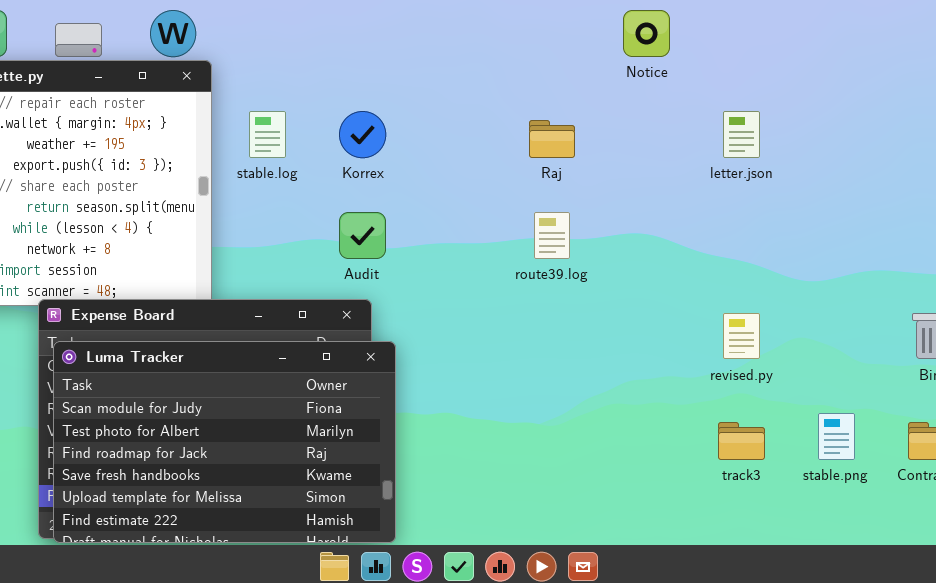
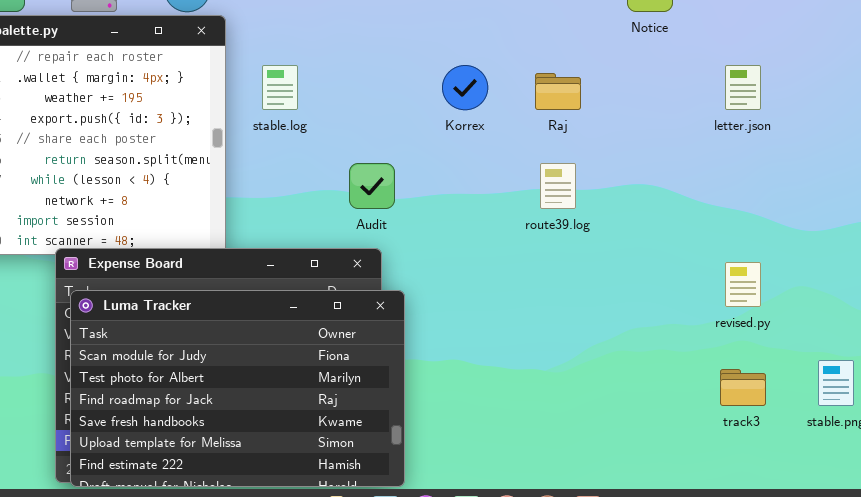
Korrex: [339,111,386,158] -> [442,65,488,110], moved

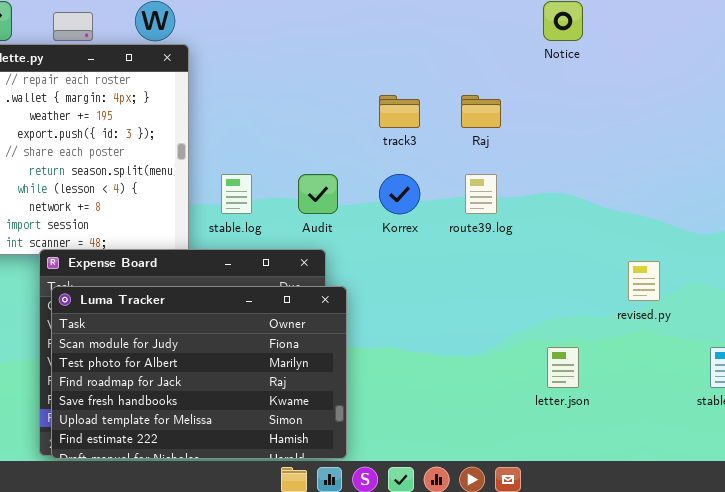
stable.log: [262,65,298,110] -> [221,174,252,214], moved
Korrex: [442,65,488,110] -> [379,174,420,214], moved
letter.json: [725,65,761,110] -> [547,347,579,388], moved
track3: [720,369,766,406] -> [379,95,420,128], moved

